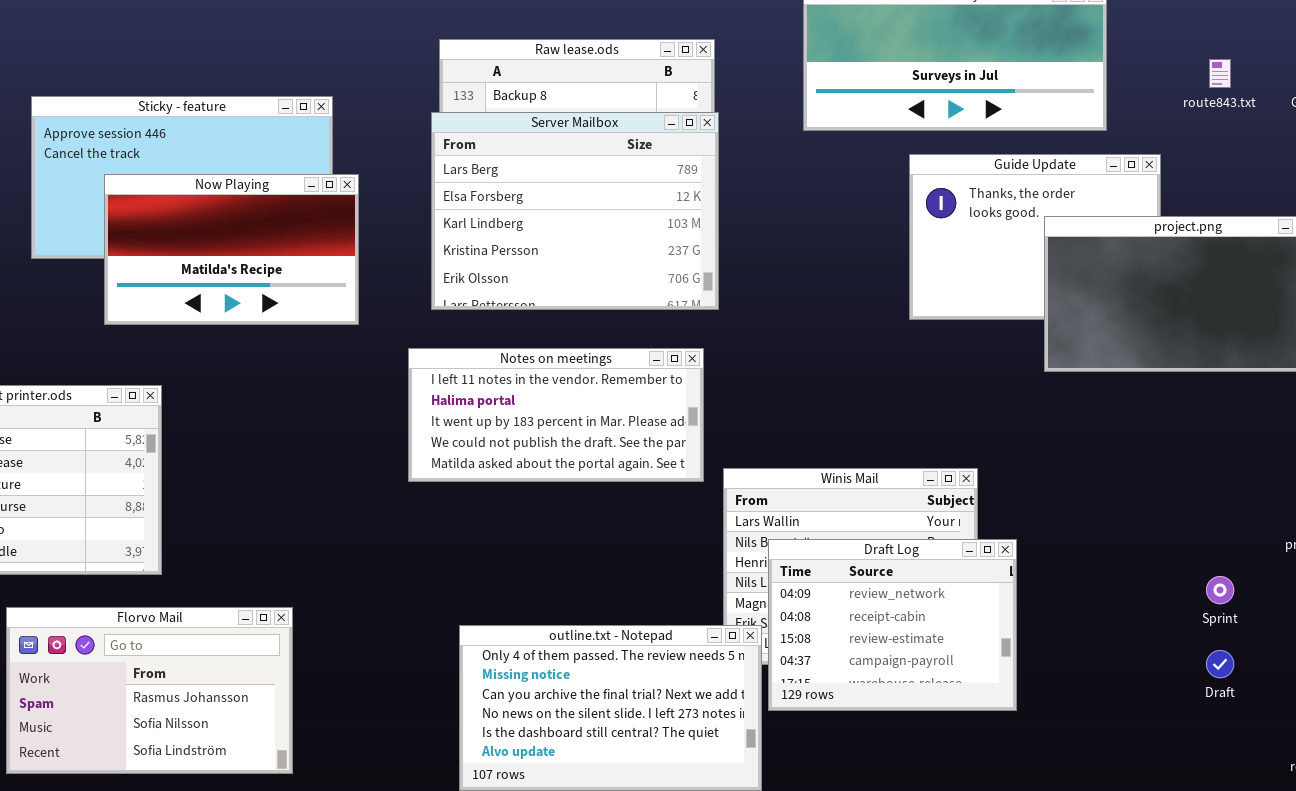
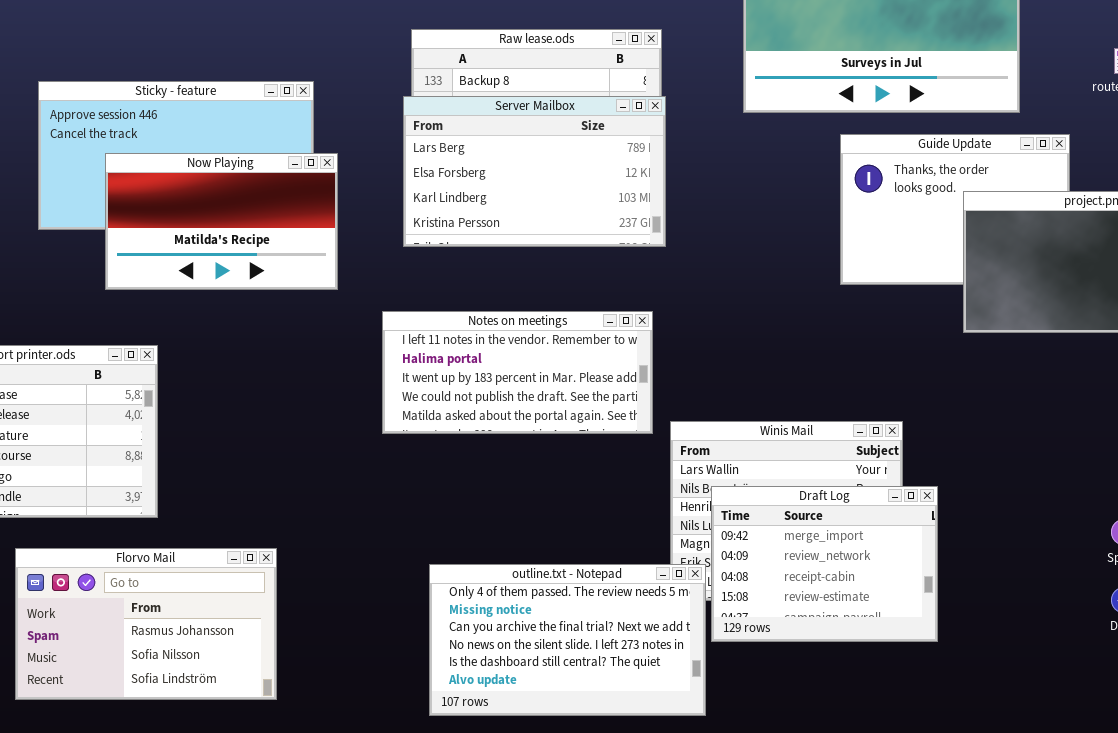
Server Mailbox: [431,112,719,310] -> [403,96,666,247], resized
Draft Log: [768,539,1017,711] -> [711,486,938,642], scrolled up 1 row

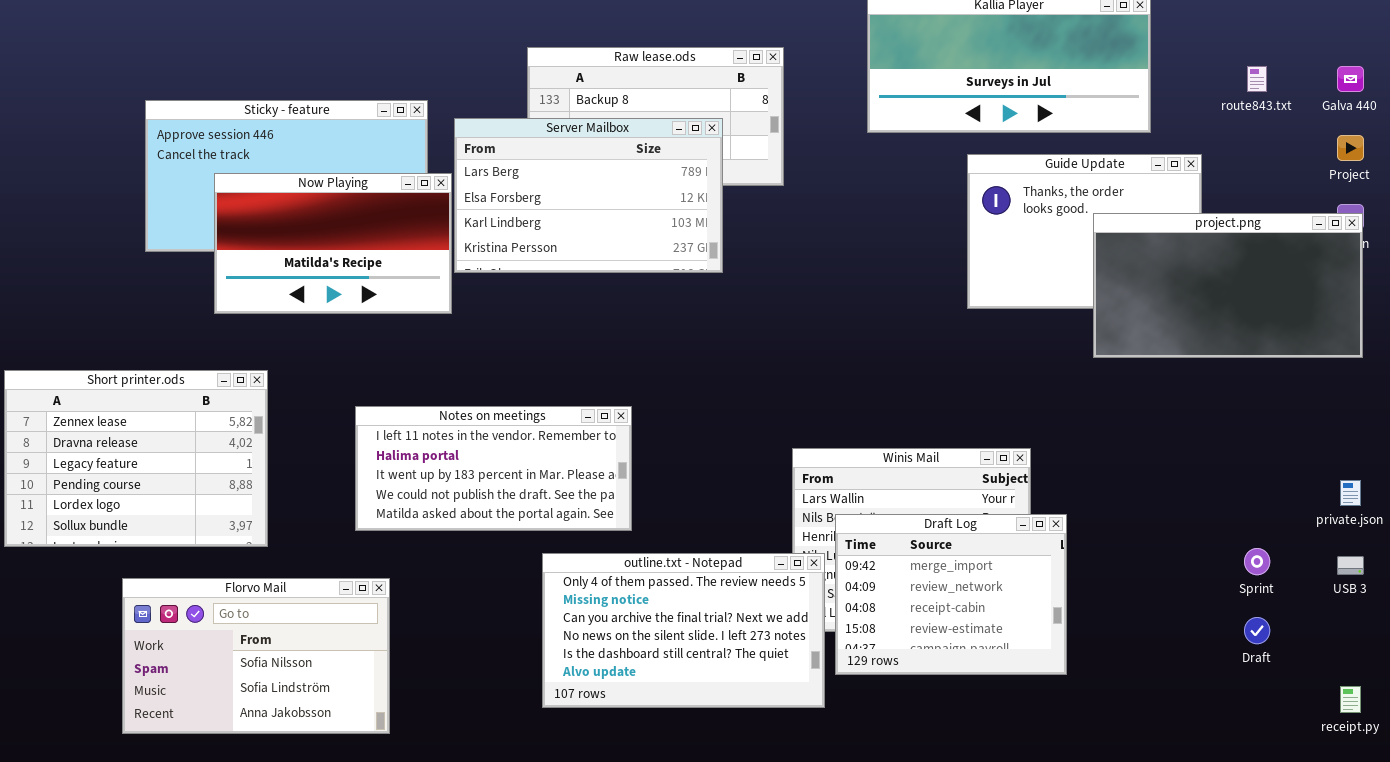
Server Mailbox: [403,96,666,247] -> [454,118,723,273], moved
Notes on meetings: [382,311,653,434] -> [355,406,632,531], moved
Florvo Mail: [15,548,277,700] -> [122,578,390,734], scrolled down 1 row
outline.txt - Notepad: [429,564,706,716] -> [542,553,825,708], moved

